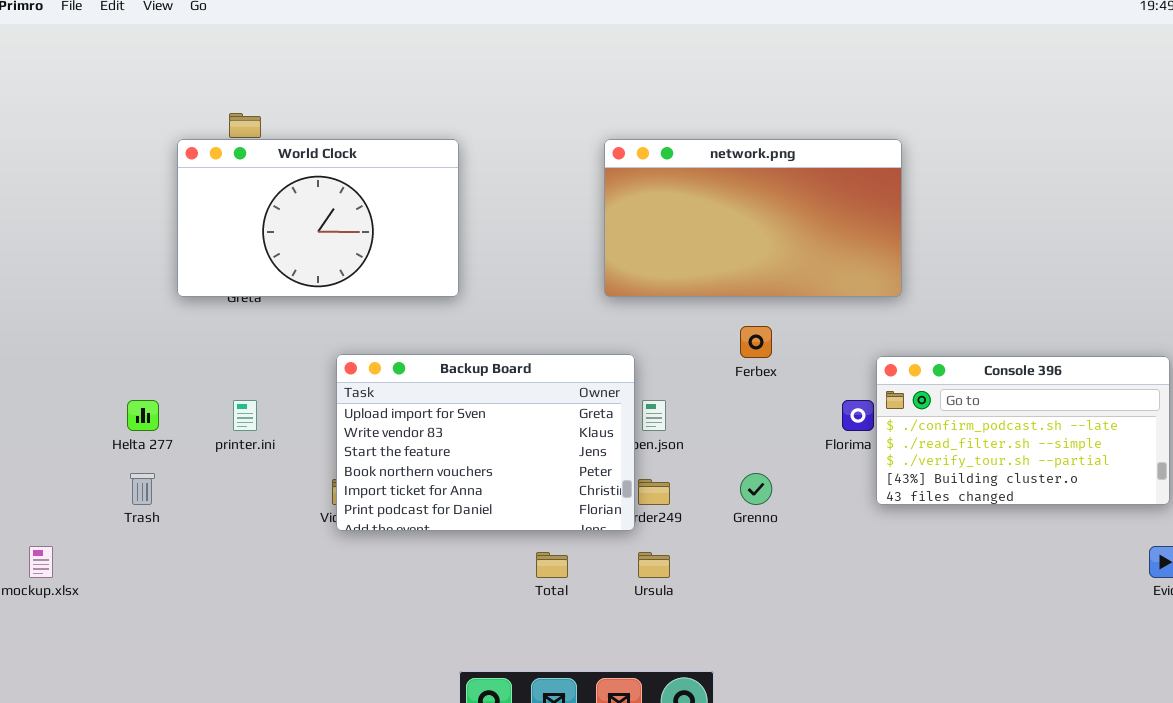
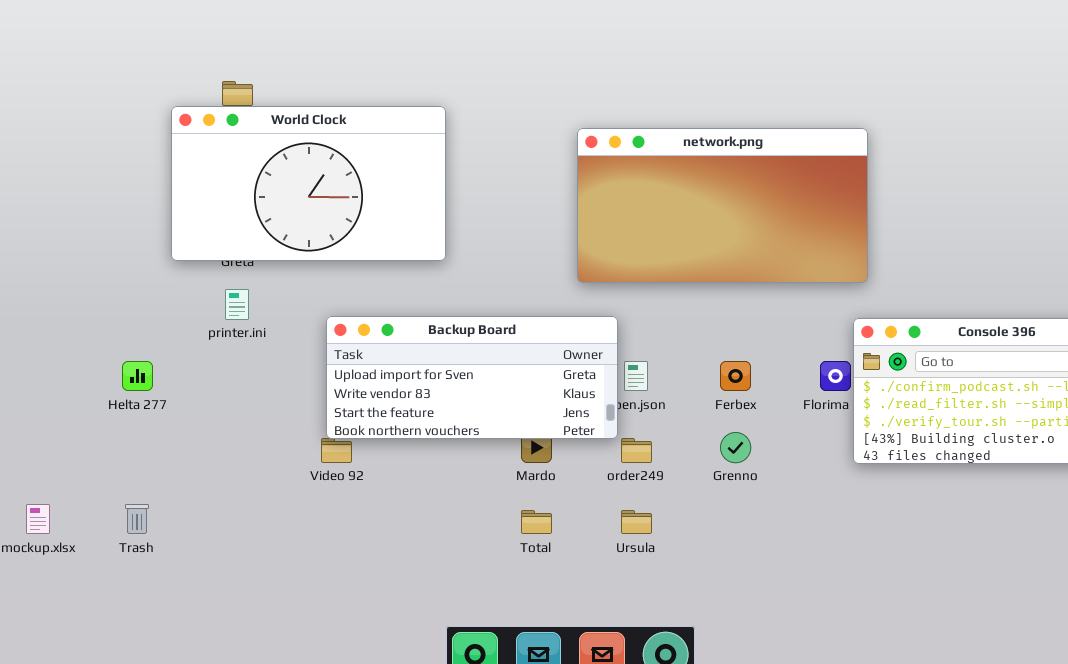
network.png: [604,139,902,297] -> [577,128,868,283], moved
Ferbex: [740,326,772,358] -> [720,361,751,391], moved
Backup Board: [336,354,635,531] -> [326,316,618,439], resized
printer.ini: [233,400,257,431] -> [225,289,249,320], moved
Trash: [130,473,155,505] -> [125,504,149,534], moved

